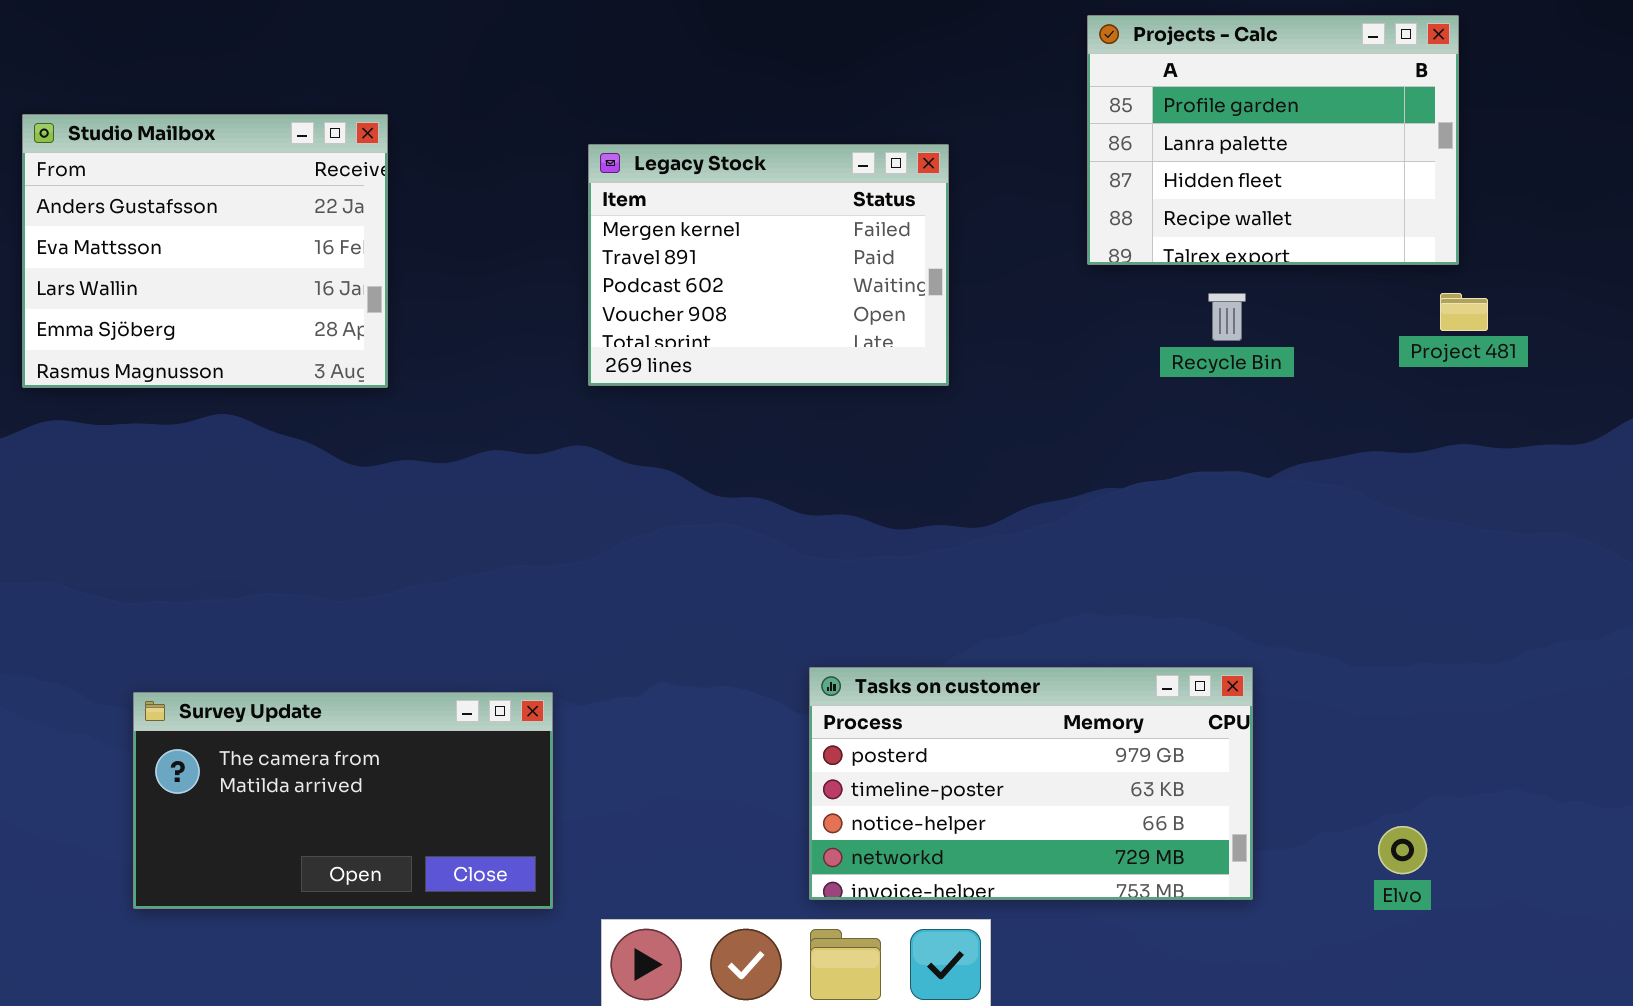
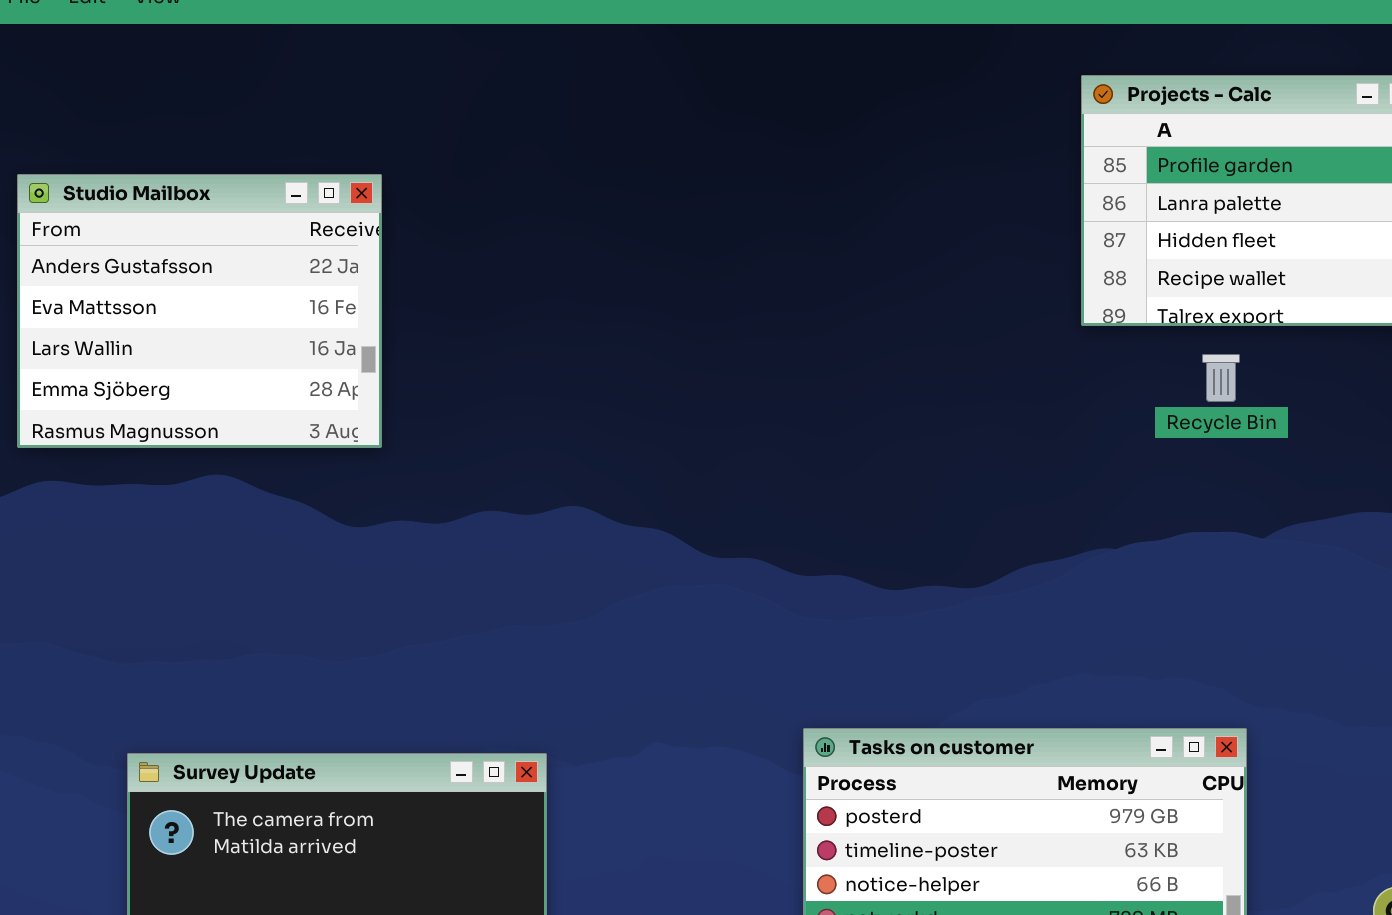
Legacy Stock: [588,144,949,386] -> none, closed

